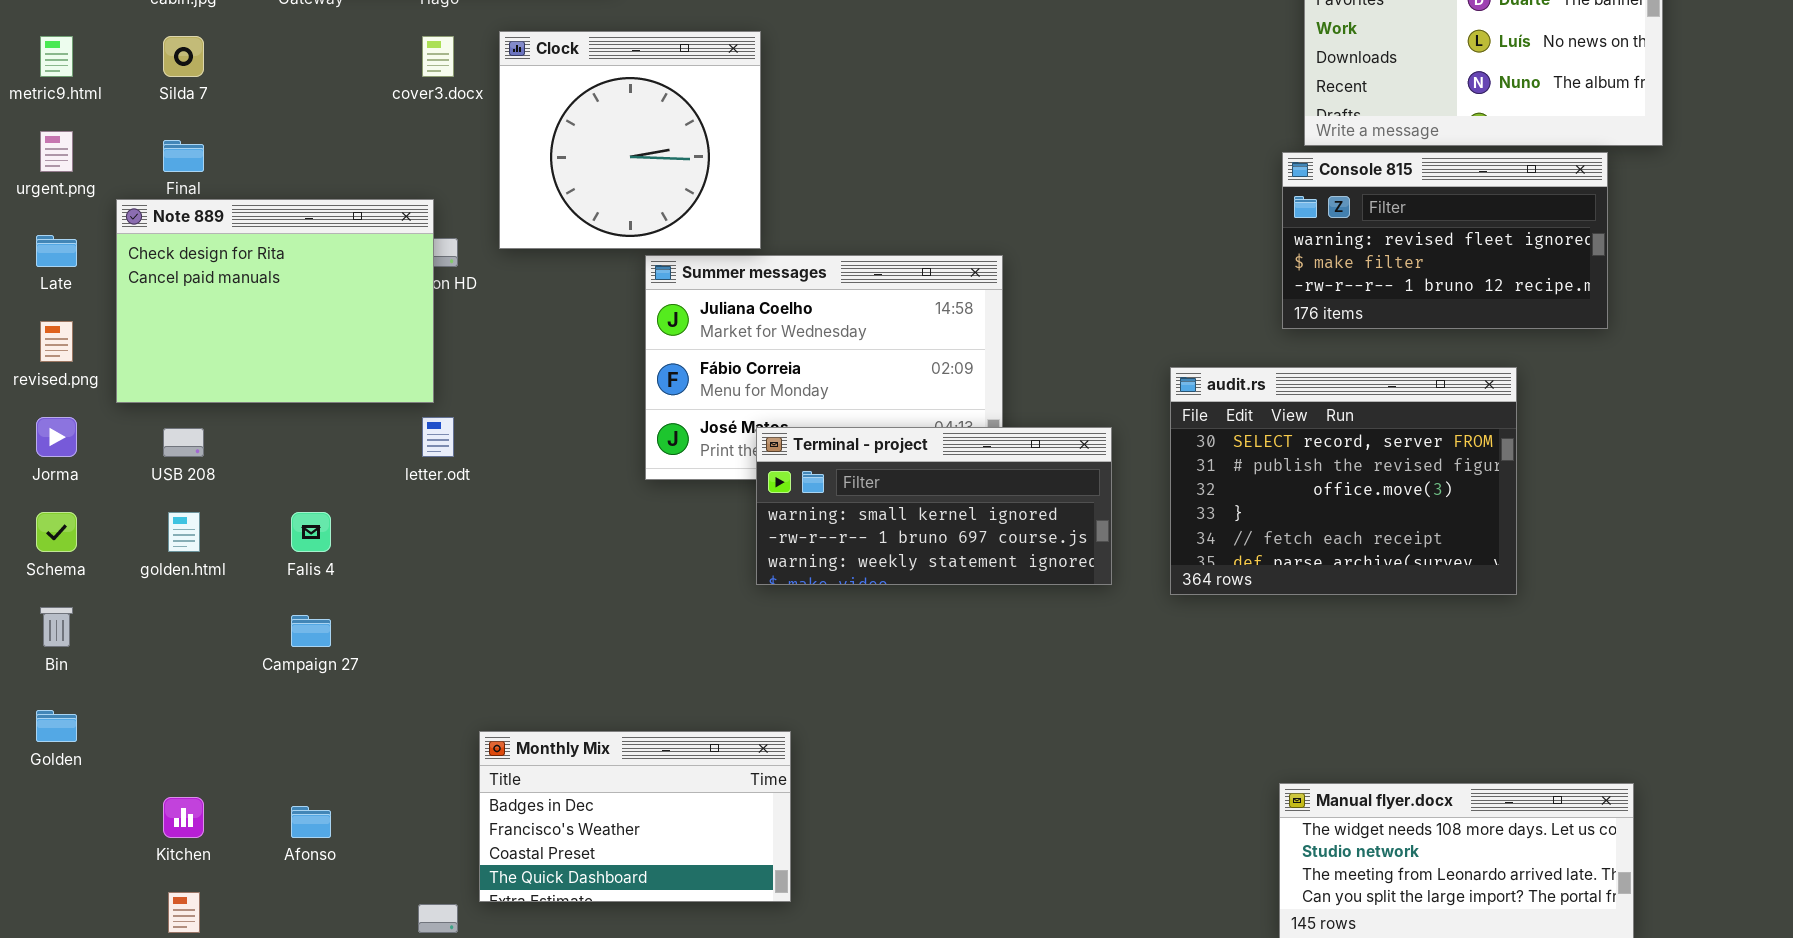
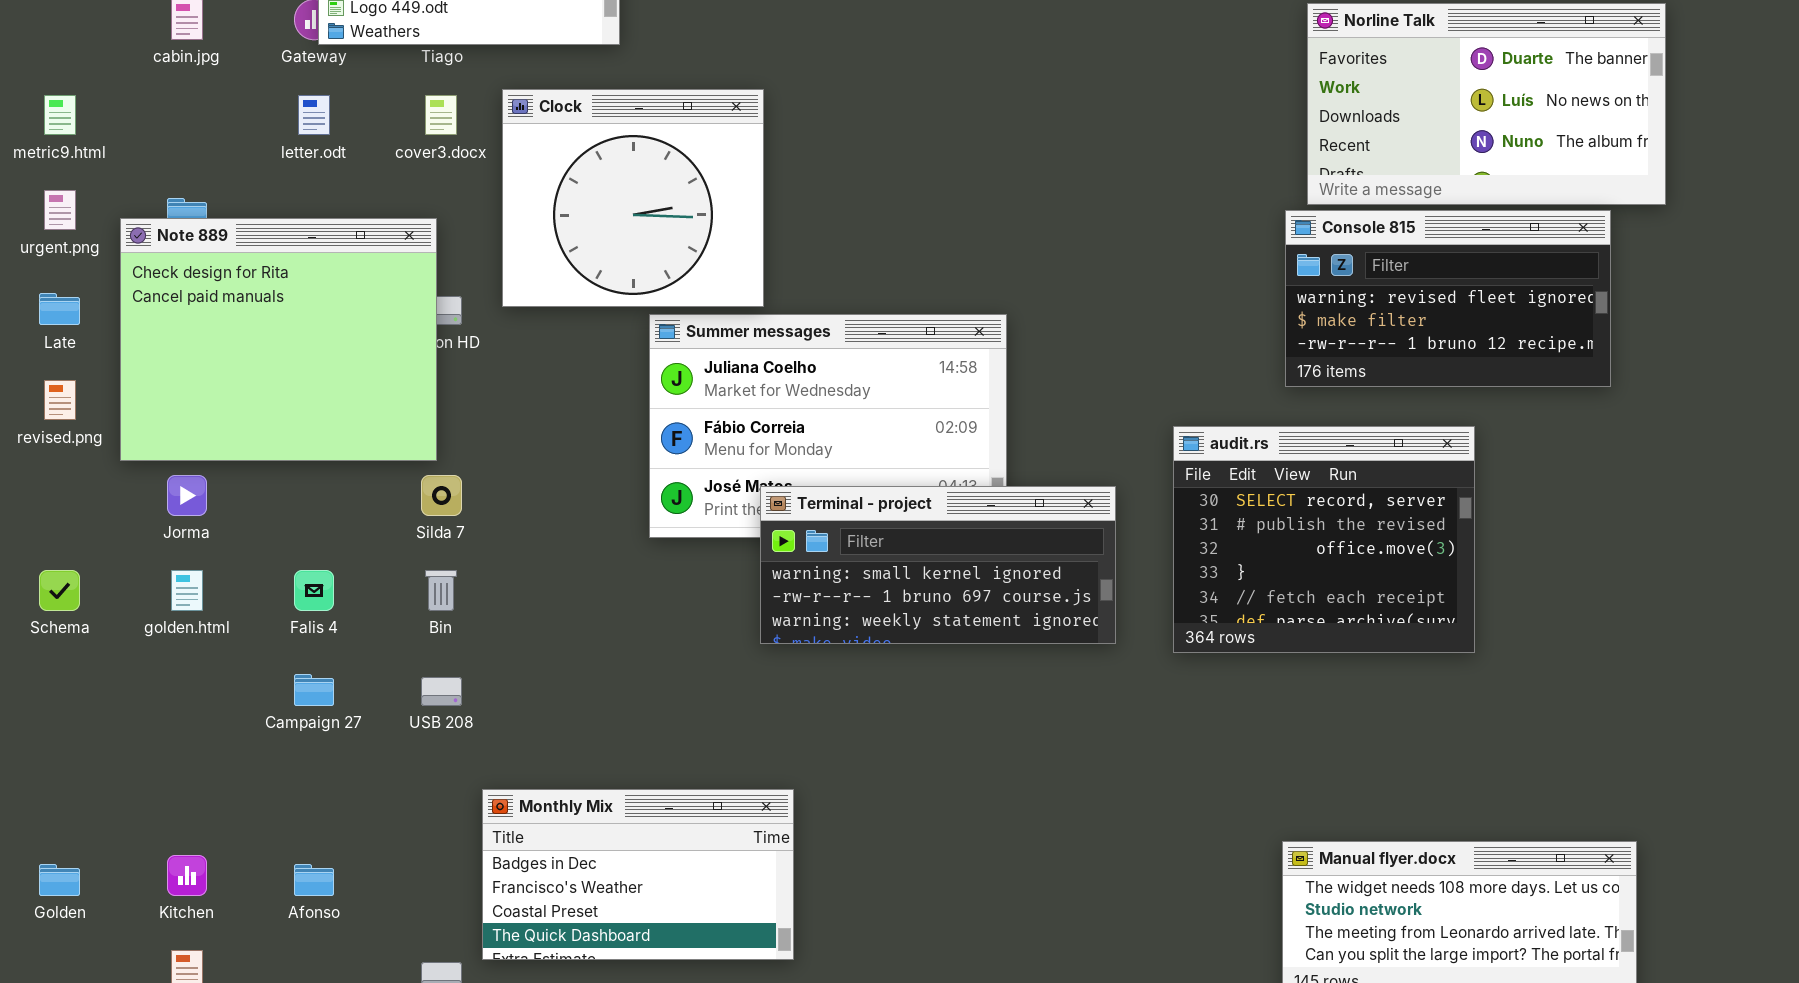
Silda 7: [163,36,204,77] -> [421,475,462,516], moved
Note 889: [116,199,434,403] -> [120,218,437,461], resized
audit.rs: [1170,367,1517,595] -> [1173,426,1475,653], resized
Jorma: [36,417,77,457] -> [167,475,207,516], moved
letter.odt: [422,417,454,457] -> [298,95,330,135], moved
USB 208: [163,428,204,457] -> [421,677,462,706], moved
Bin: [40,607,73,647] -> [425,570,457,611], moved
Golden: [36,710,77,742] -> [39,864,80,896], moved

